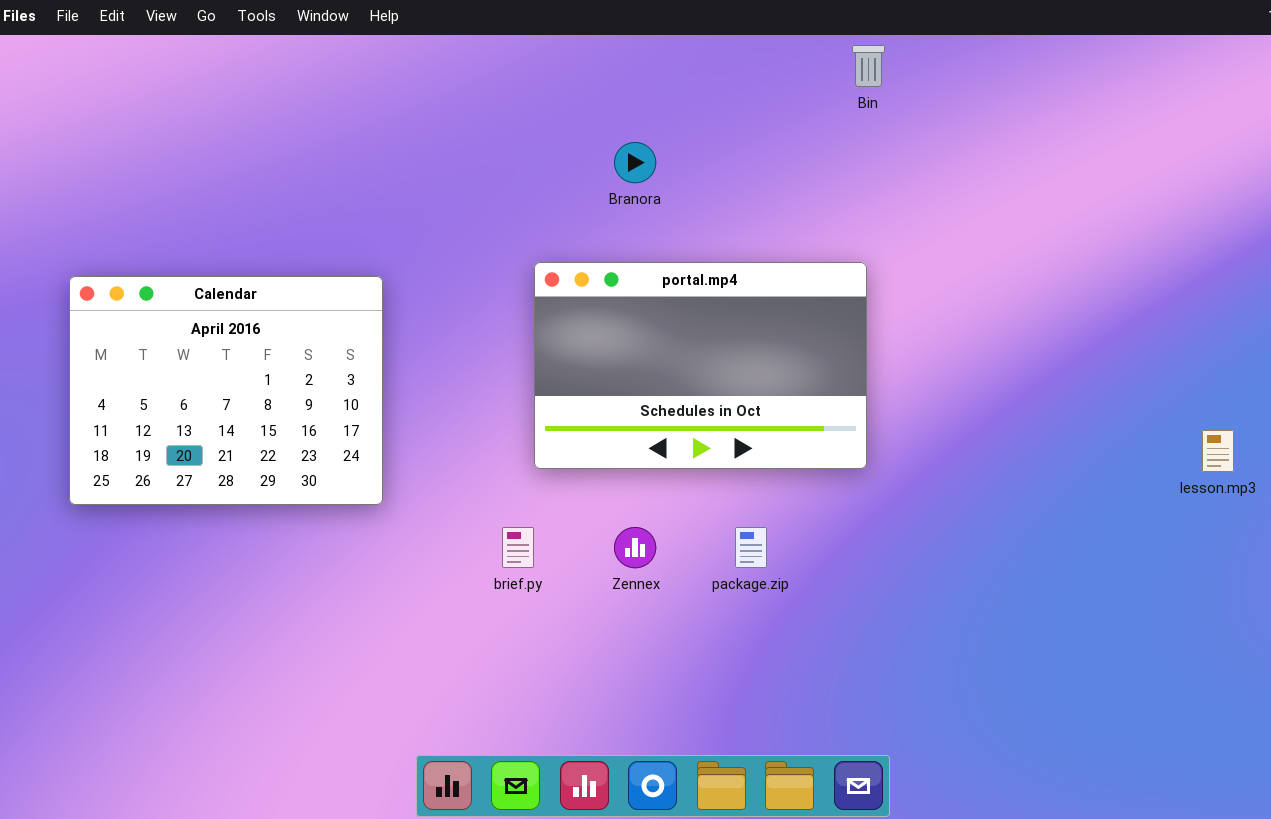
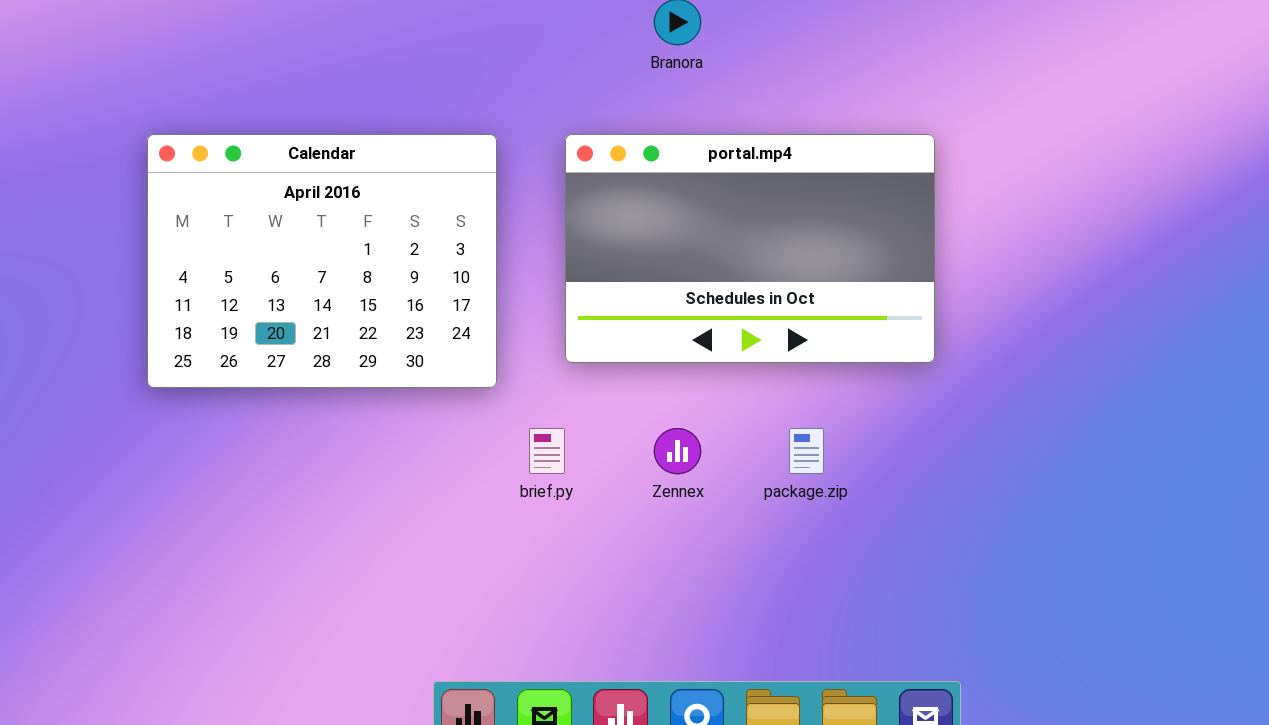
Calendar: [69,276,383,505] -> [147,134,497,388], moved

